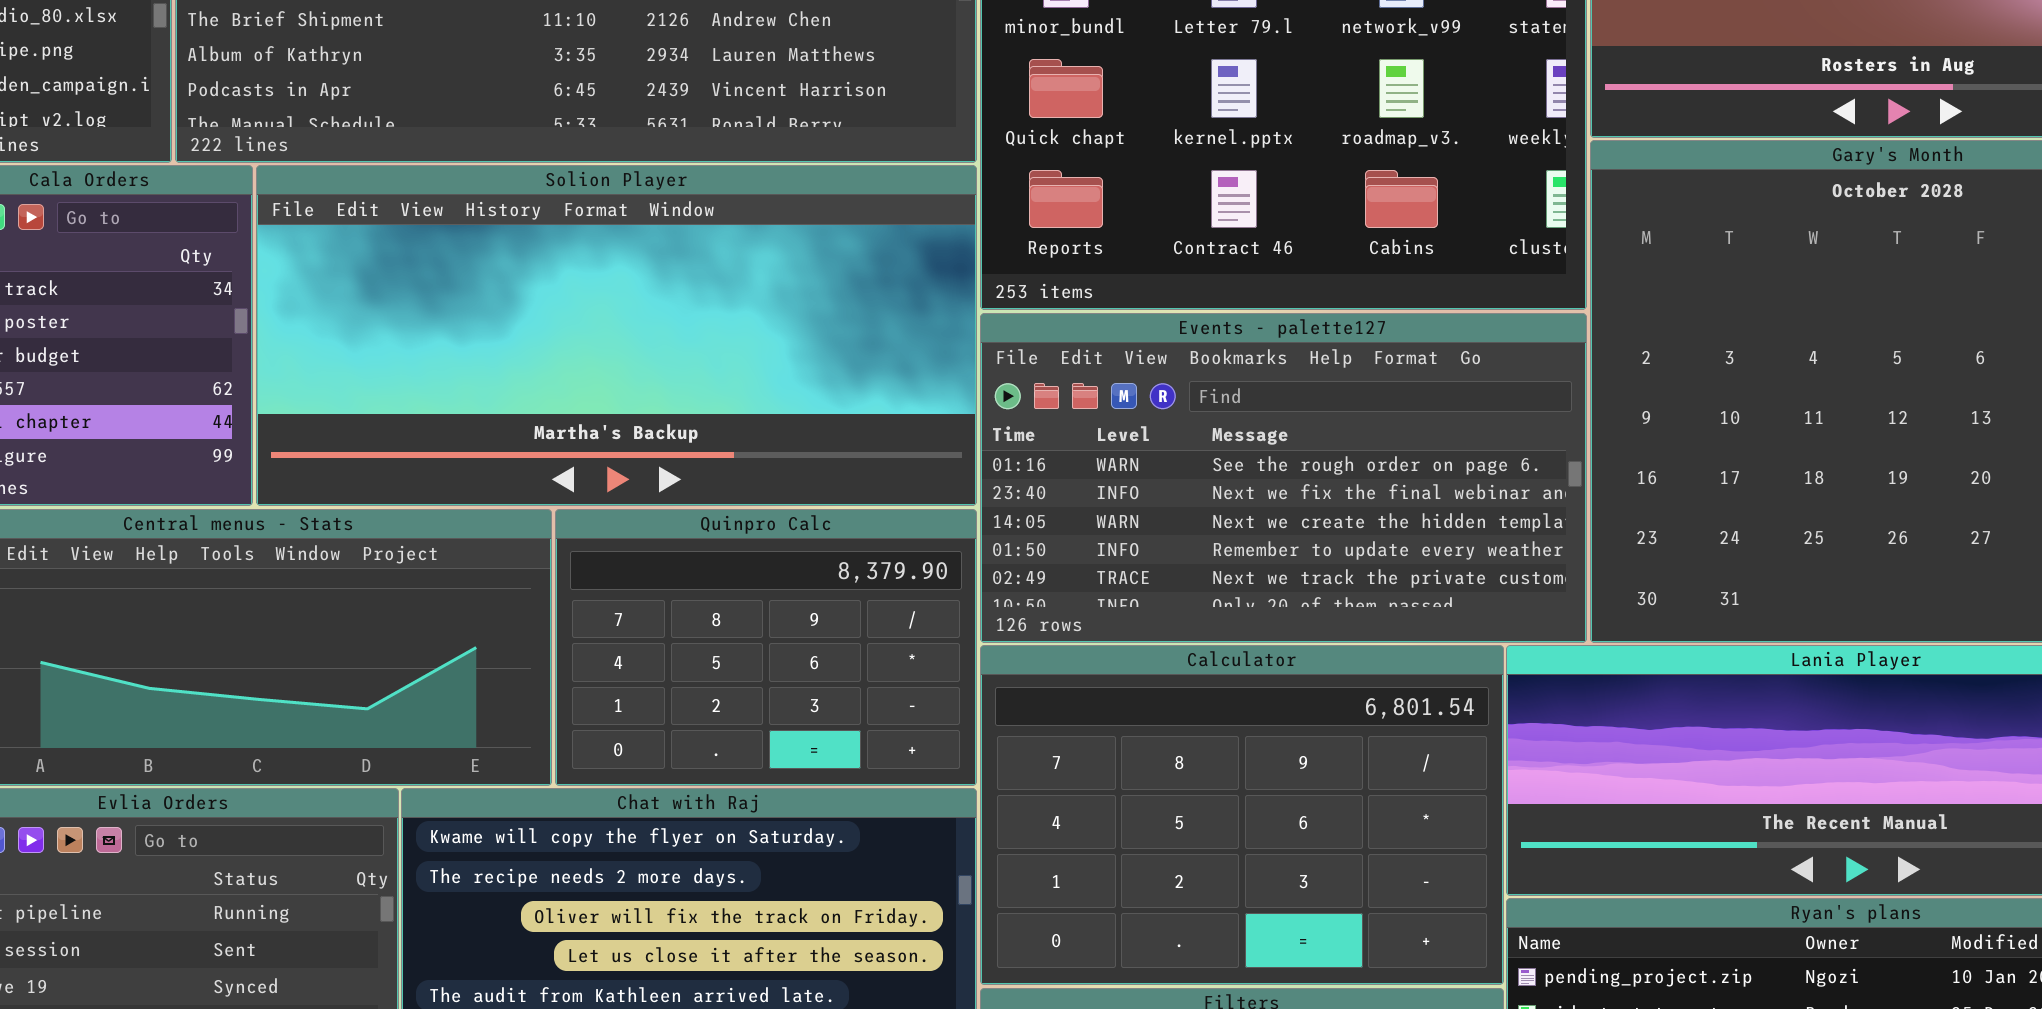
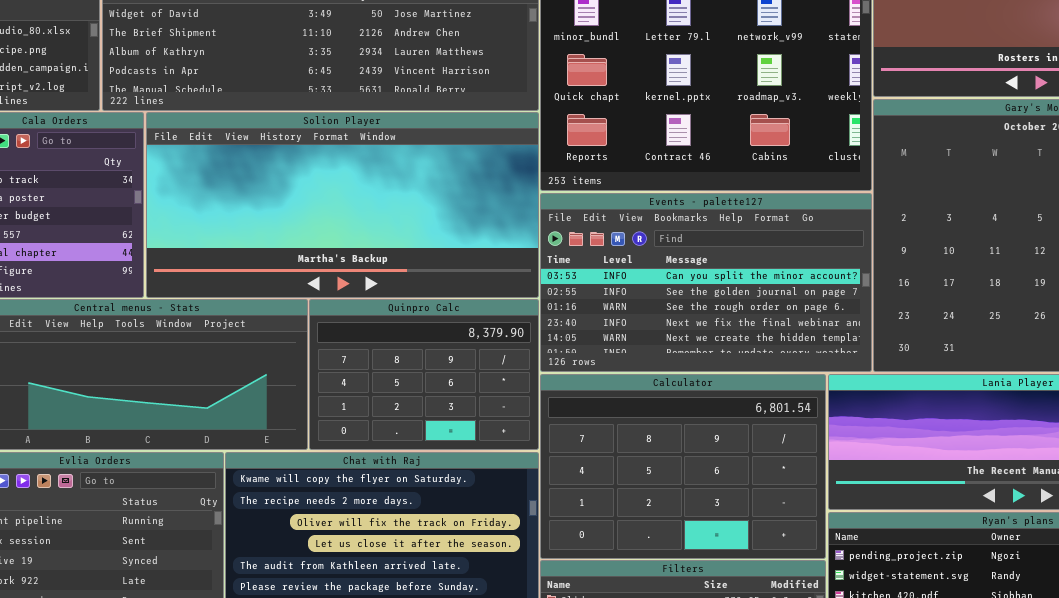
Events - palette127: [980,313,1587,643] -> [540,193,872,372], scrolled up 2 rows

